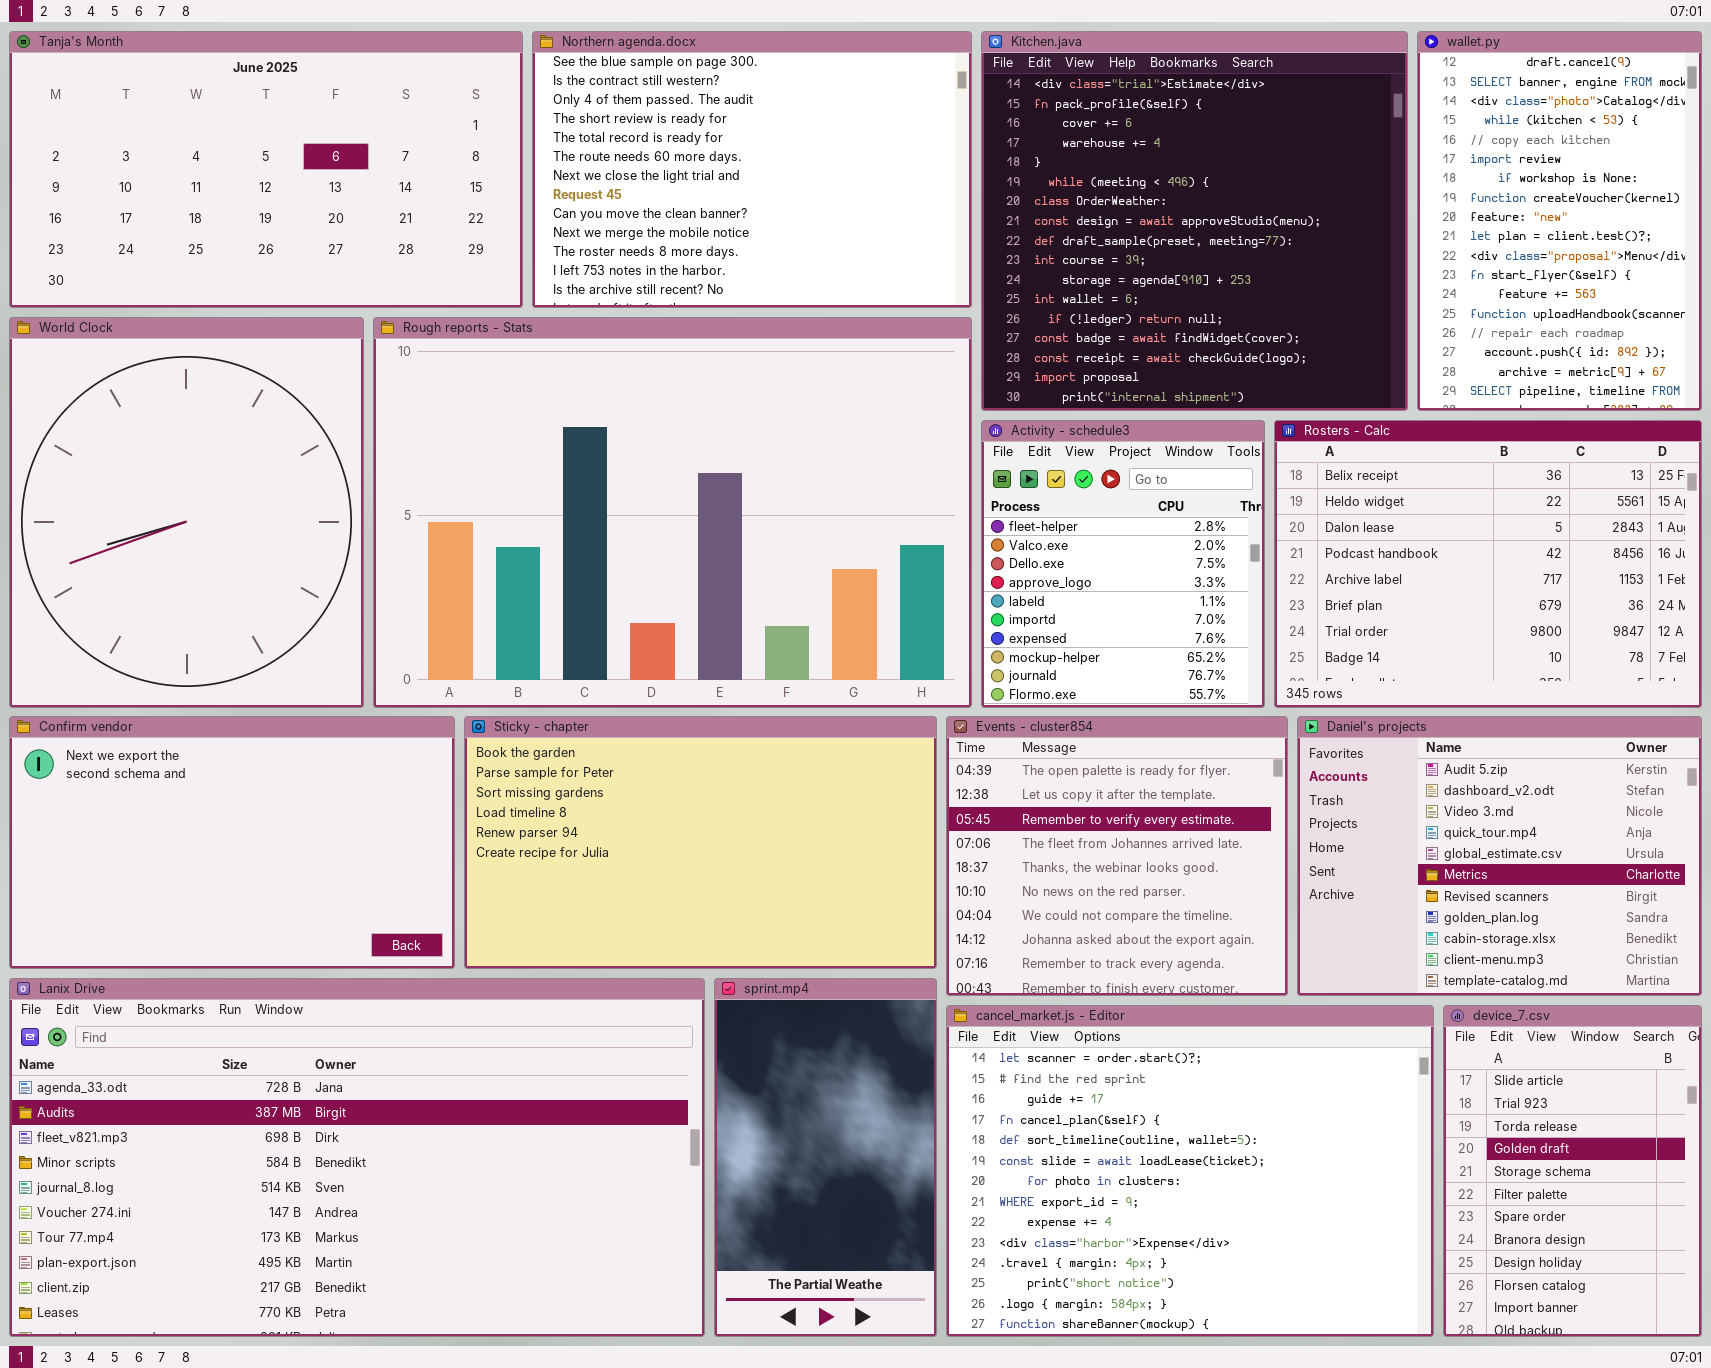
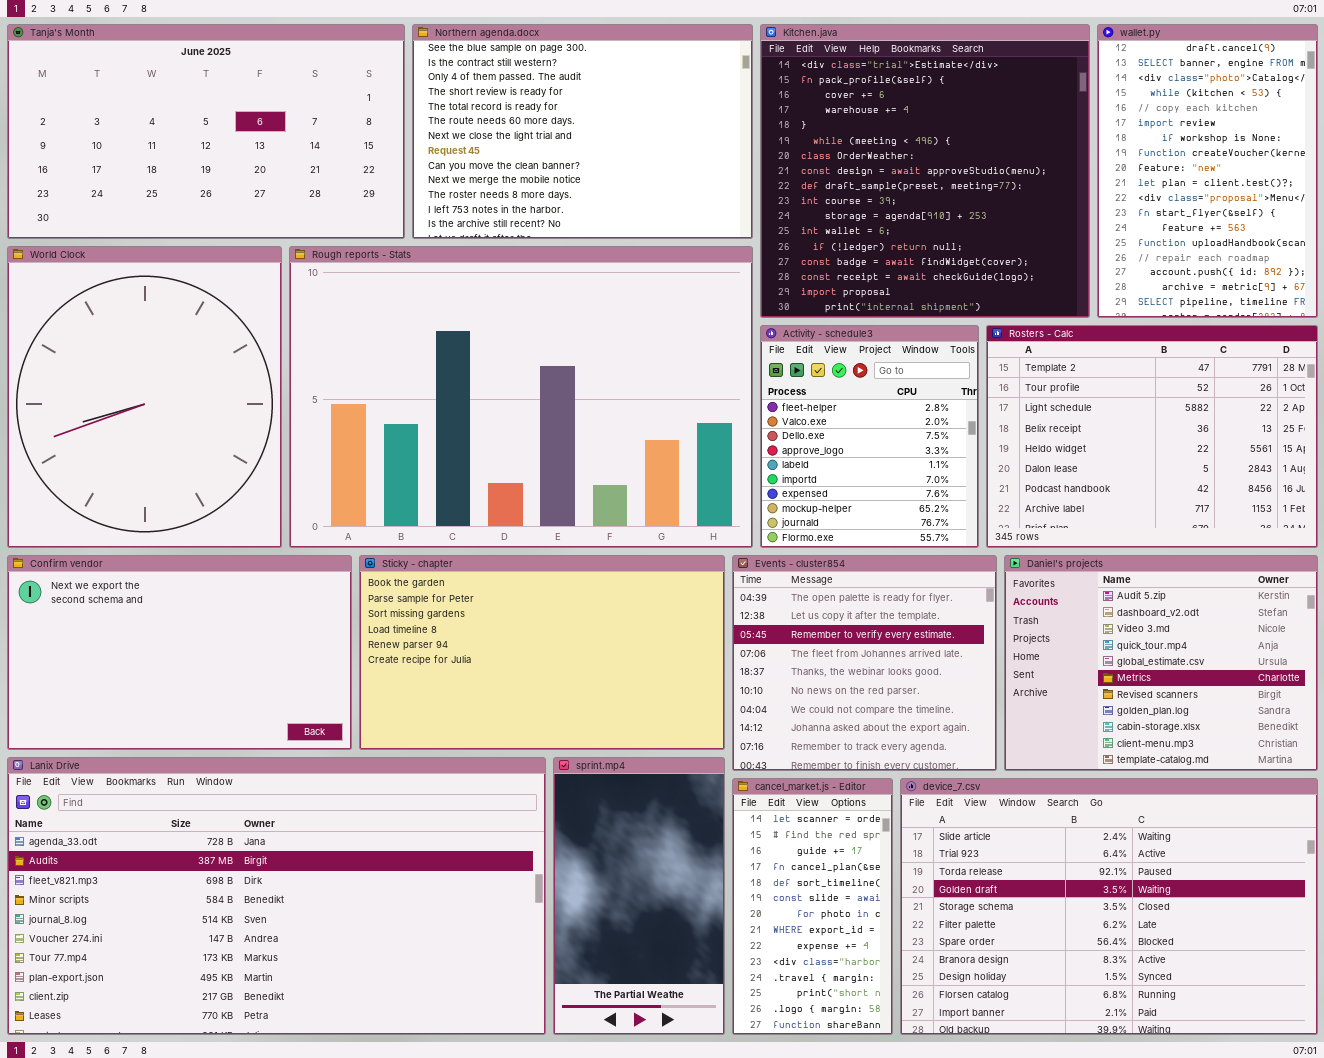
Rosters - Calc: [1274,420,1702,708] -> [986,325,1318,548], scrolled up 3 rows
cancel_market.js - Editor: [946,1005,1434,1337] -> [732,778,893,1035], resized
device_7.csv: [1443,1005,1702,1337] -> [900,778,1318,1035], resized

